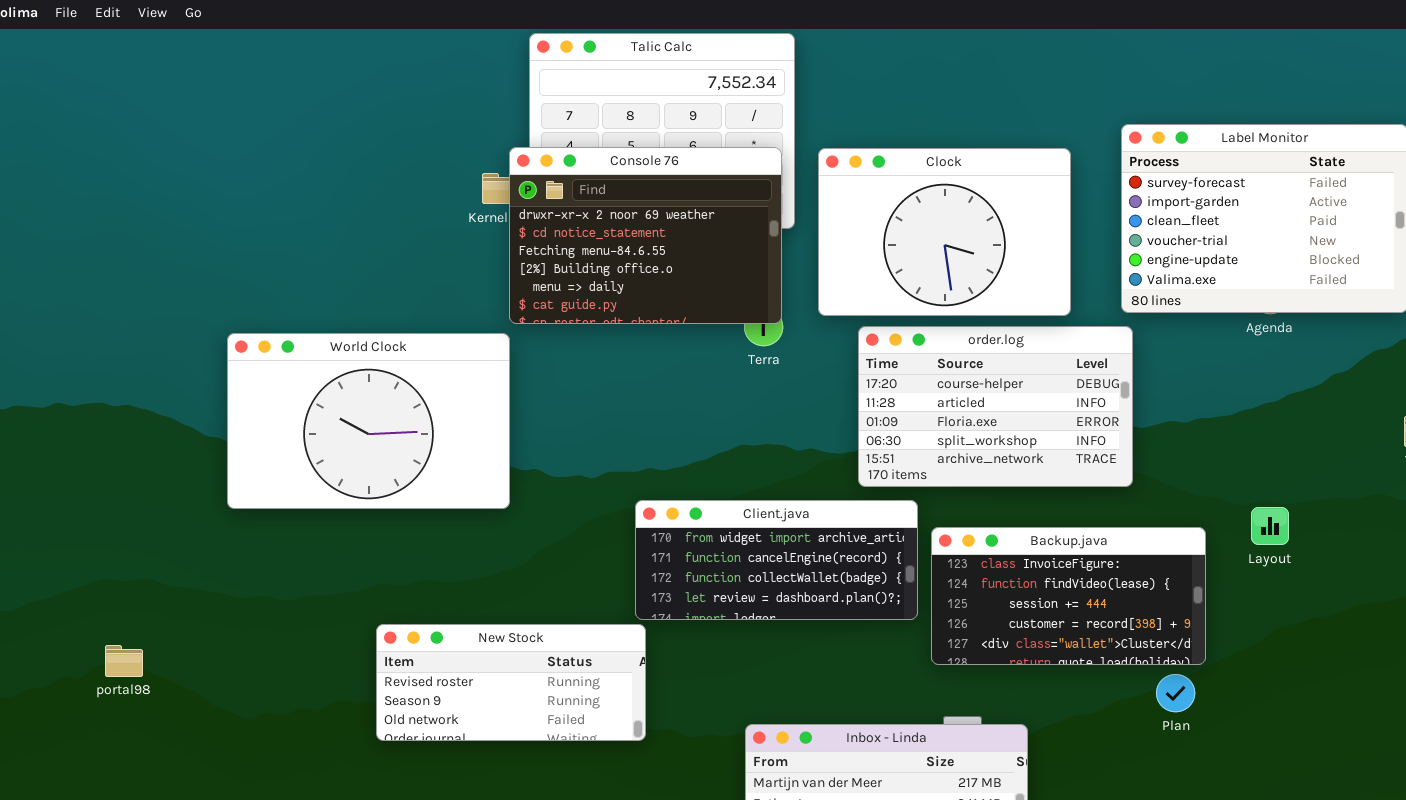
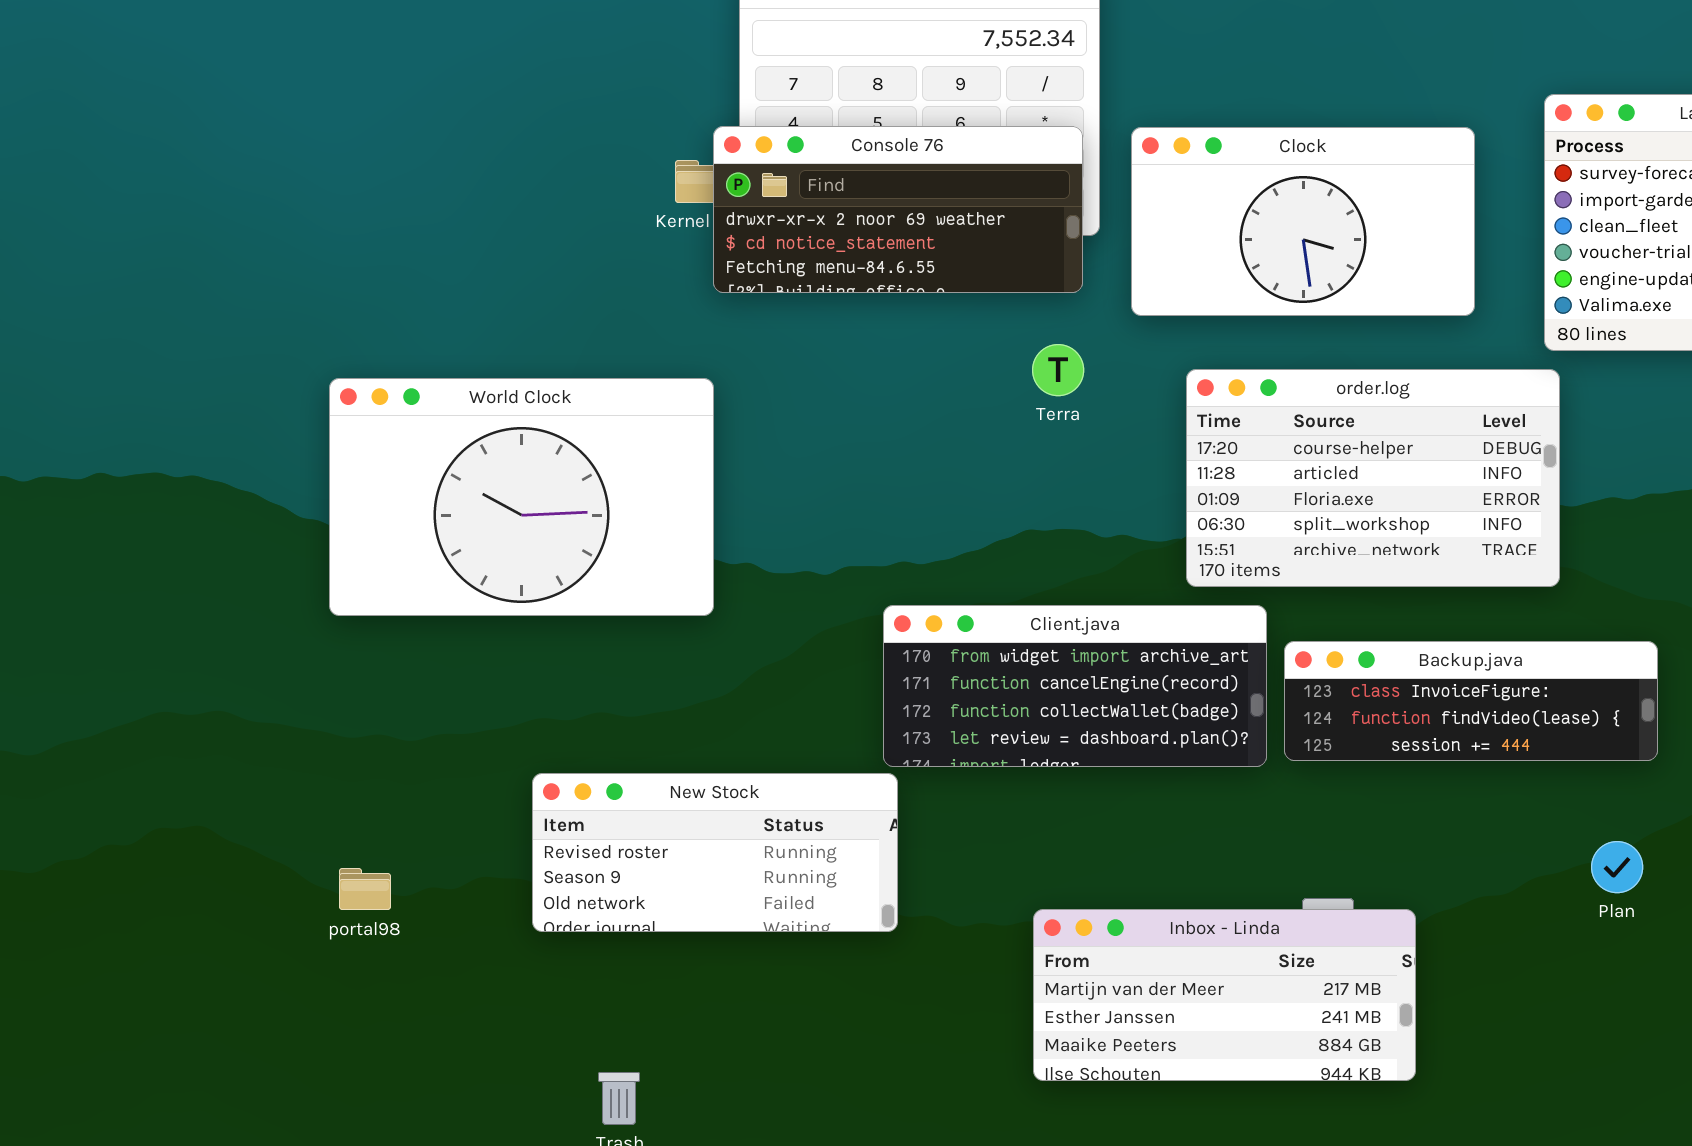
Console 76: [509,147,782,324] -> [713,126,1083,293], resized
Clock: [818,148,1071,316] -> [1131,127,1475,316], resized
Backup.java: [931,527,1206,665] -> [1284,641,1658,761], resized
portal98: [105,645,143,677] -> [339,868,391,910], moved

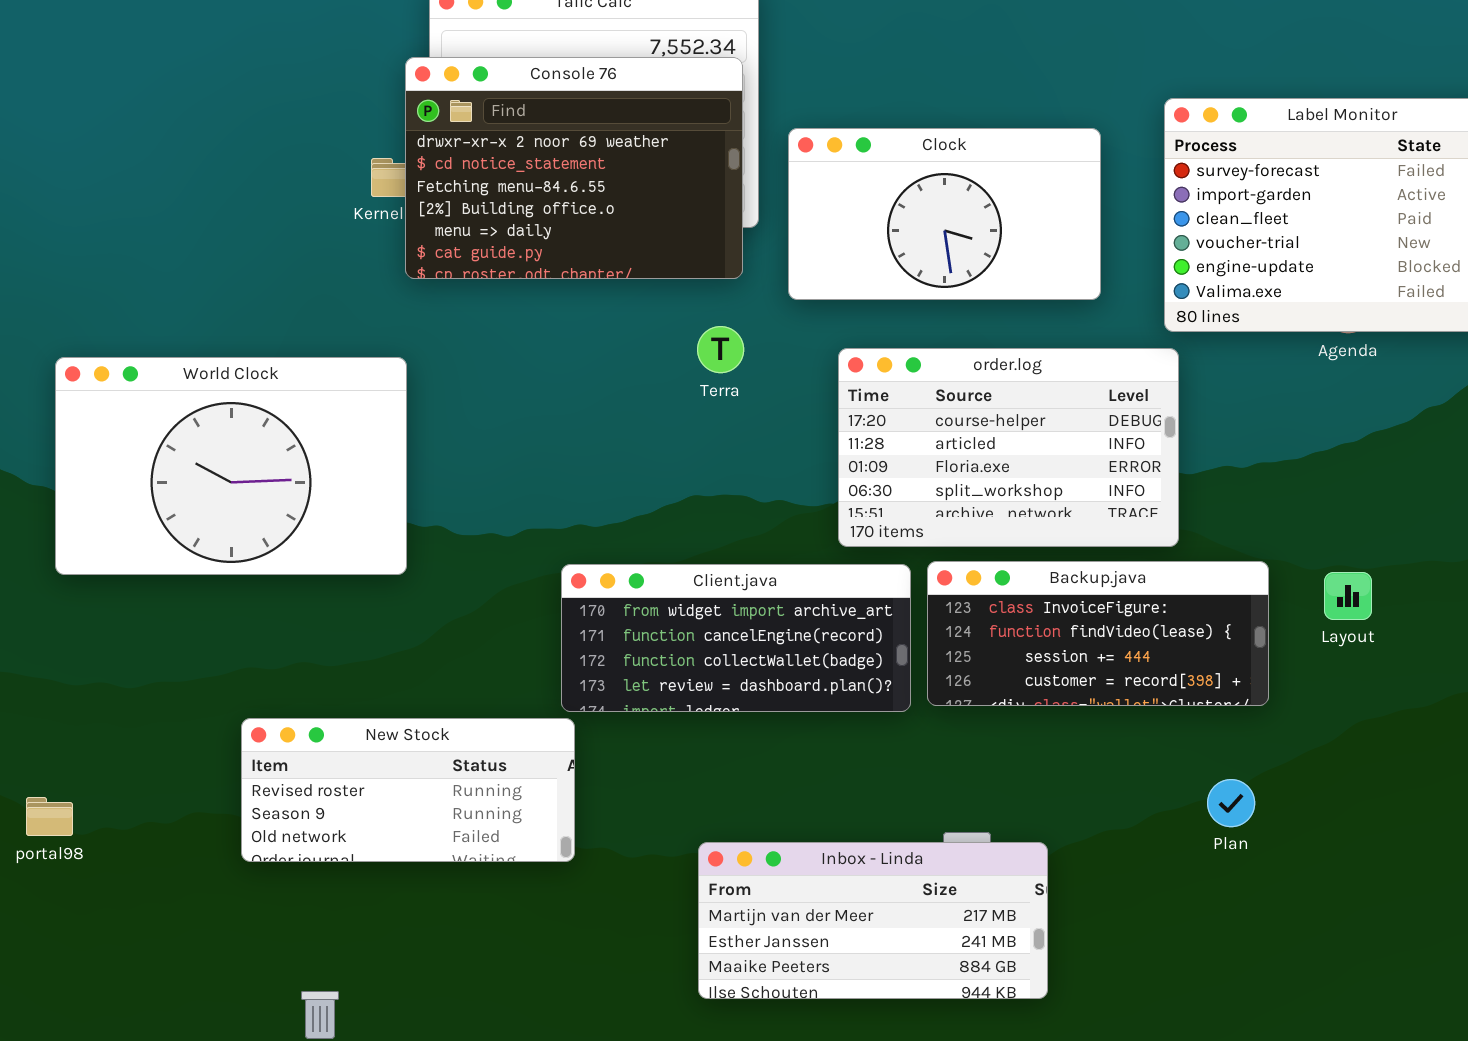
Console 76: [713,126,1083,293] -> [405,57,743,279], resized
Backup.java: [1284,641,1658,761] -> [927,561,1269,706], resized
portal98: [339,868,391,910] -> [26,797,73,836], moved

